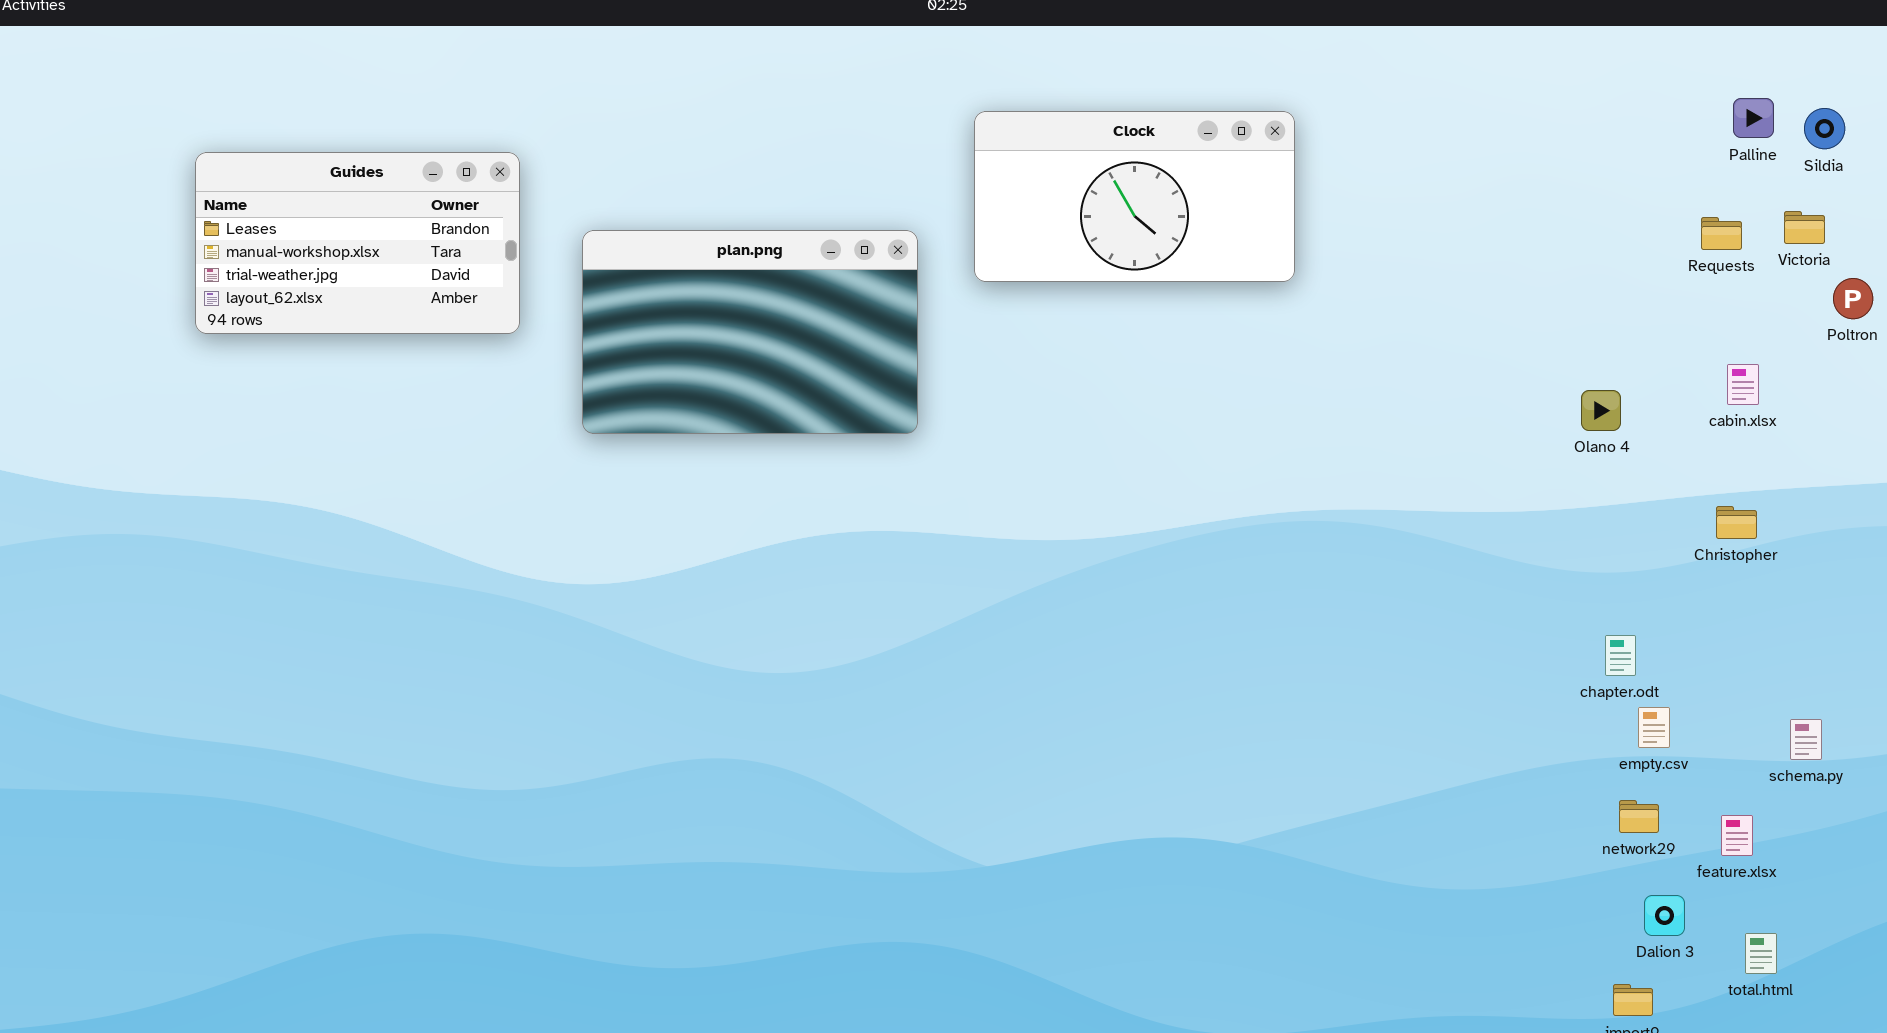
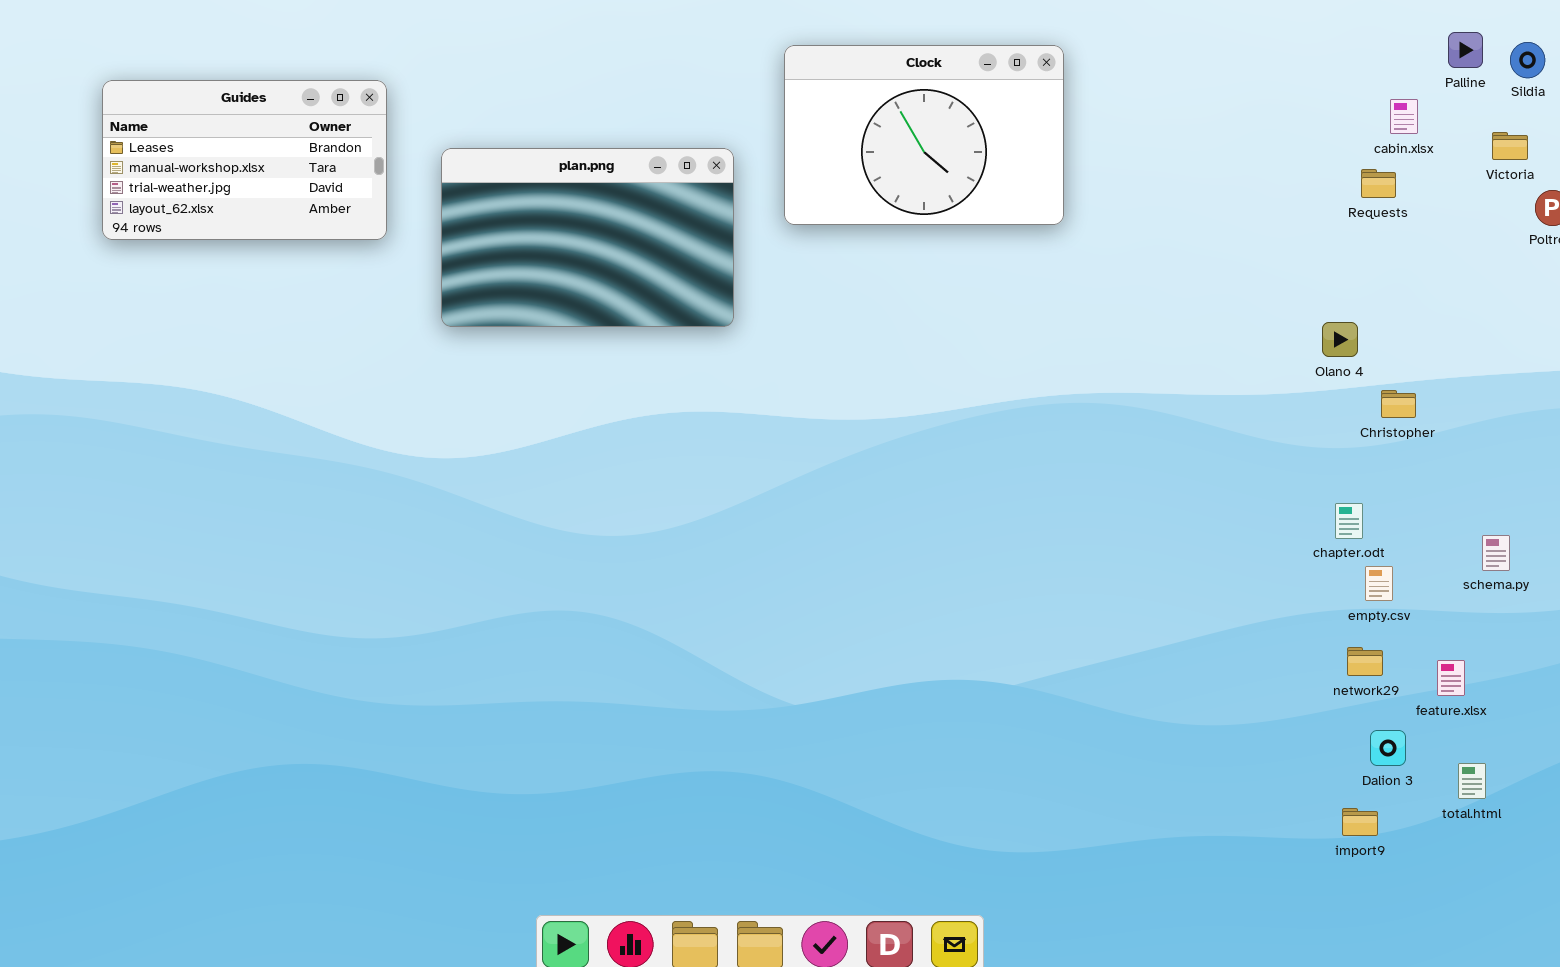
Clock: [974,111,1295,282] -> [784,45,1064,225], resized
Requests: [1701,217,1742,250] -> [1361,169,1396,198], moved
cabin.xlsx: [1727,364,1759,405] -> [1390,99,1418,134], moved
Olano 4: [1581,390,1621,431] -> [1322,322,1358,357], moved
Christopher: [1716,506,1757,539] -> [1381,390,1416,418], moved
schema.py: [1790,719,1822,760] -> [1482,535,1510,571], moved

